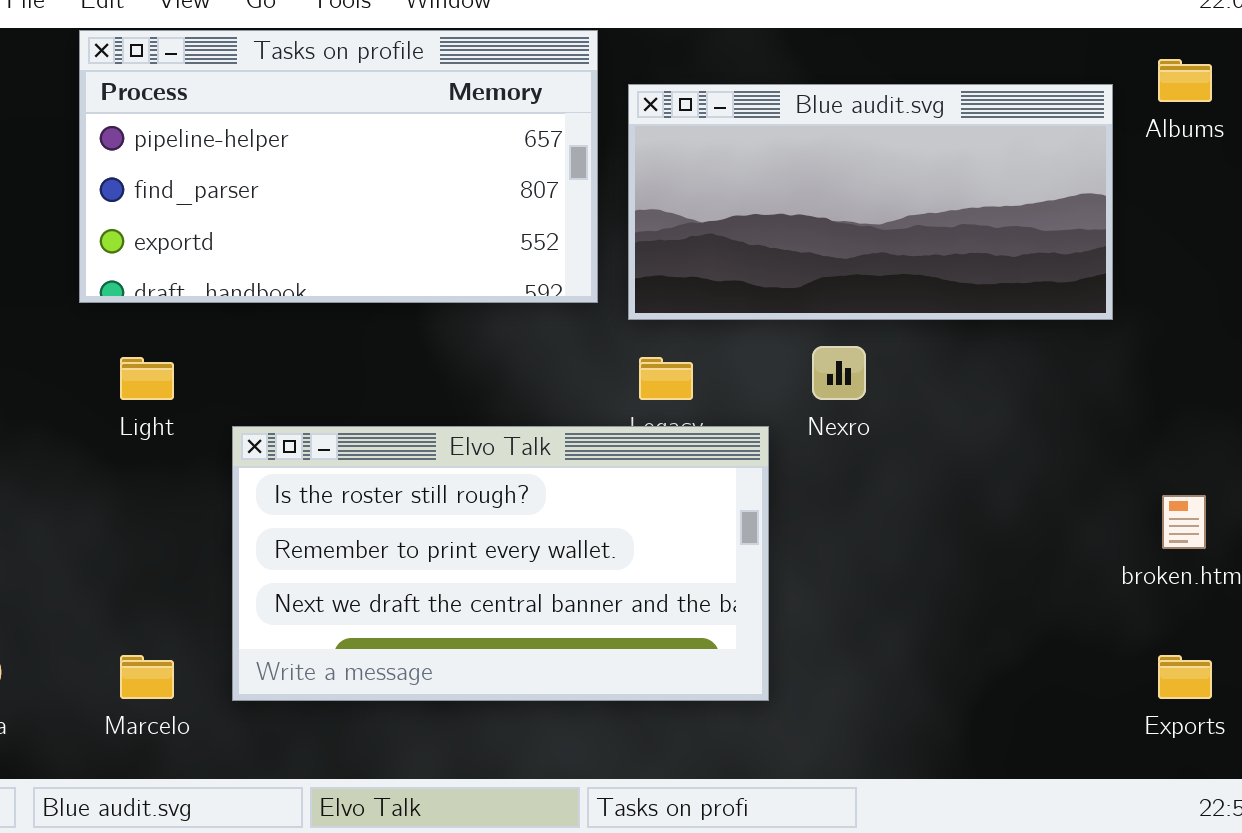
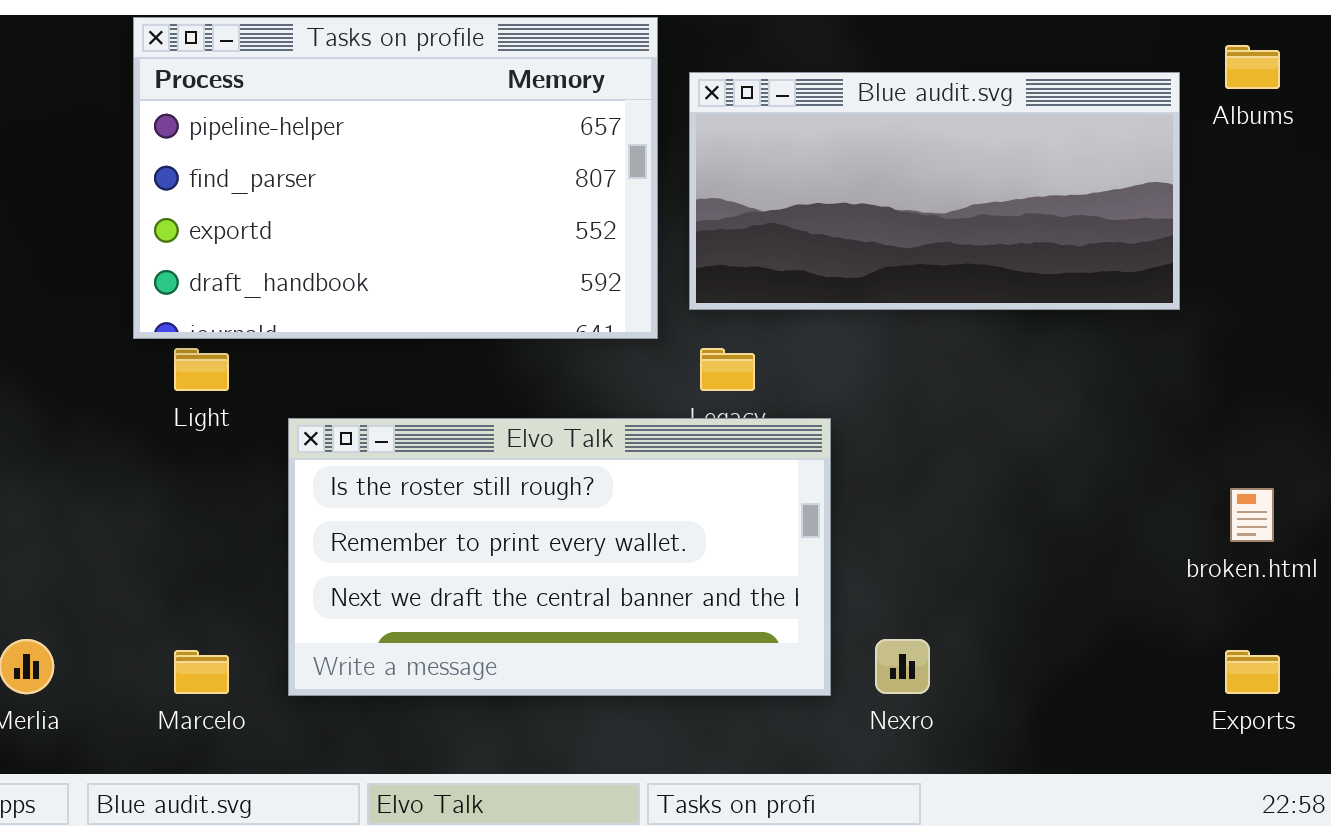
Tasks on profile: [79,30,598,303] -> [133,17,658,339], resized
Nexro: [812,346,866,400] -> [875,639,930,694], moved

